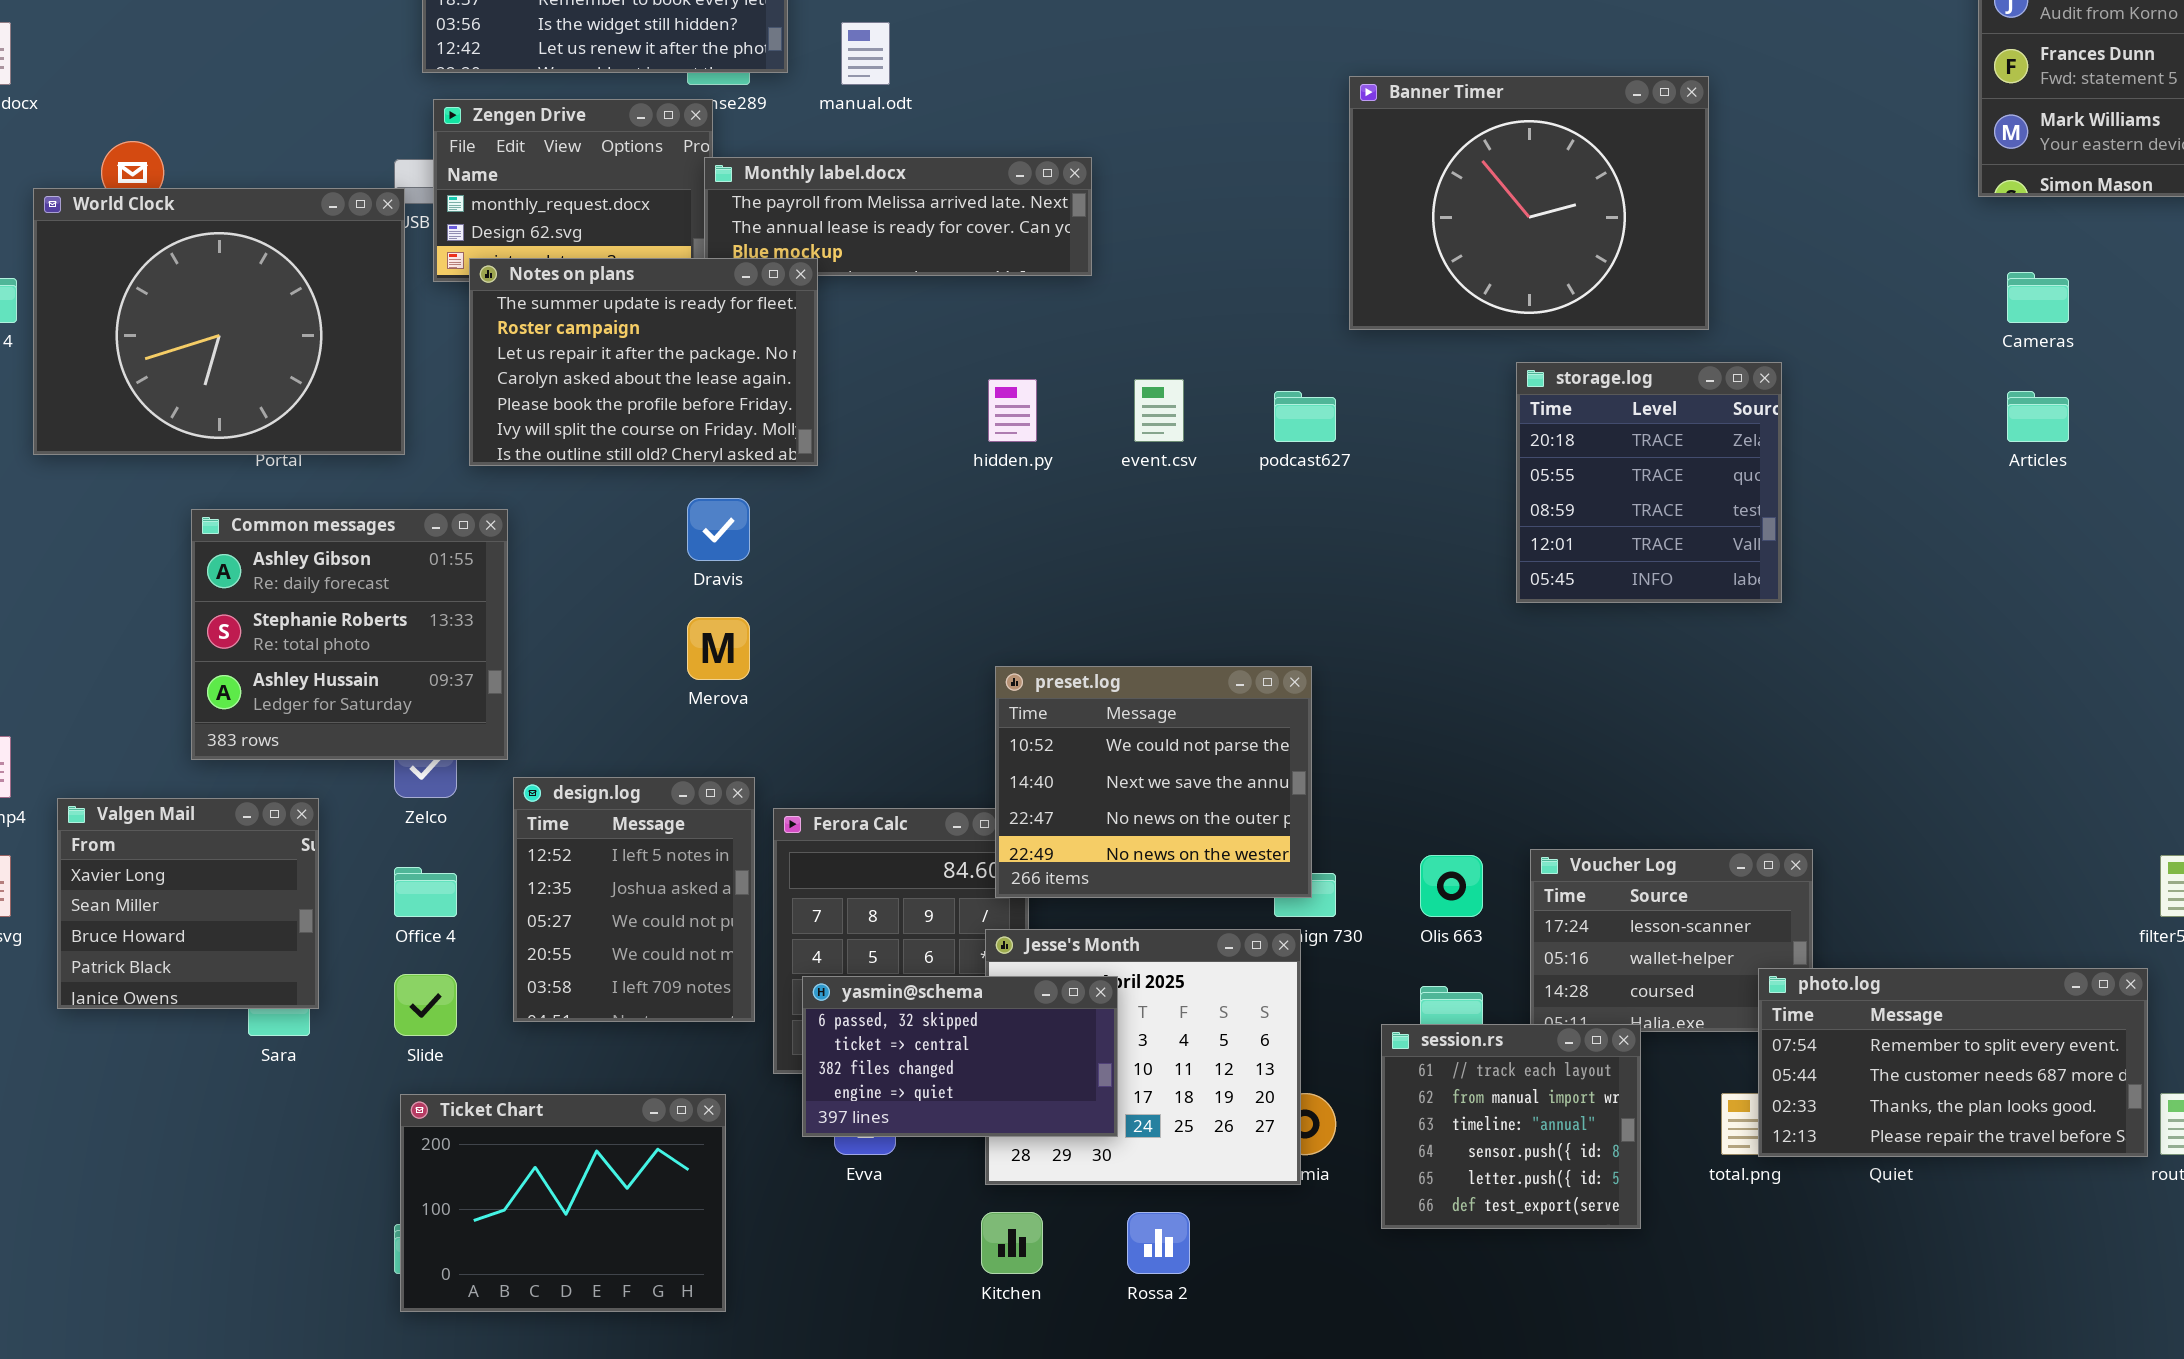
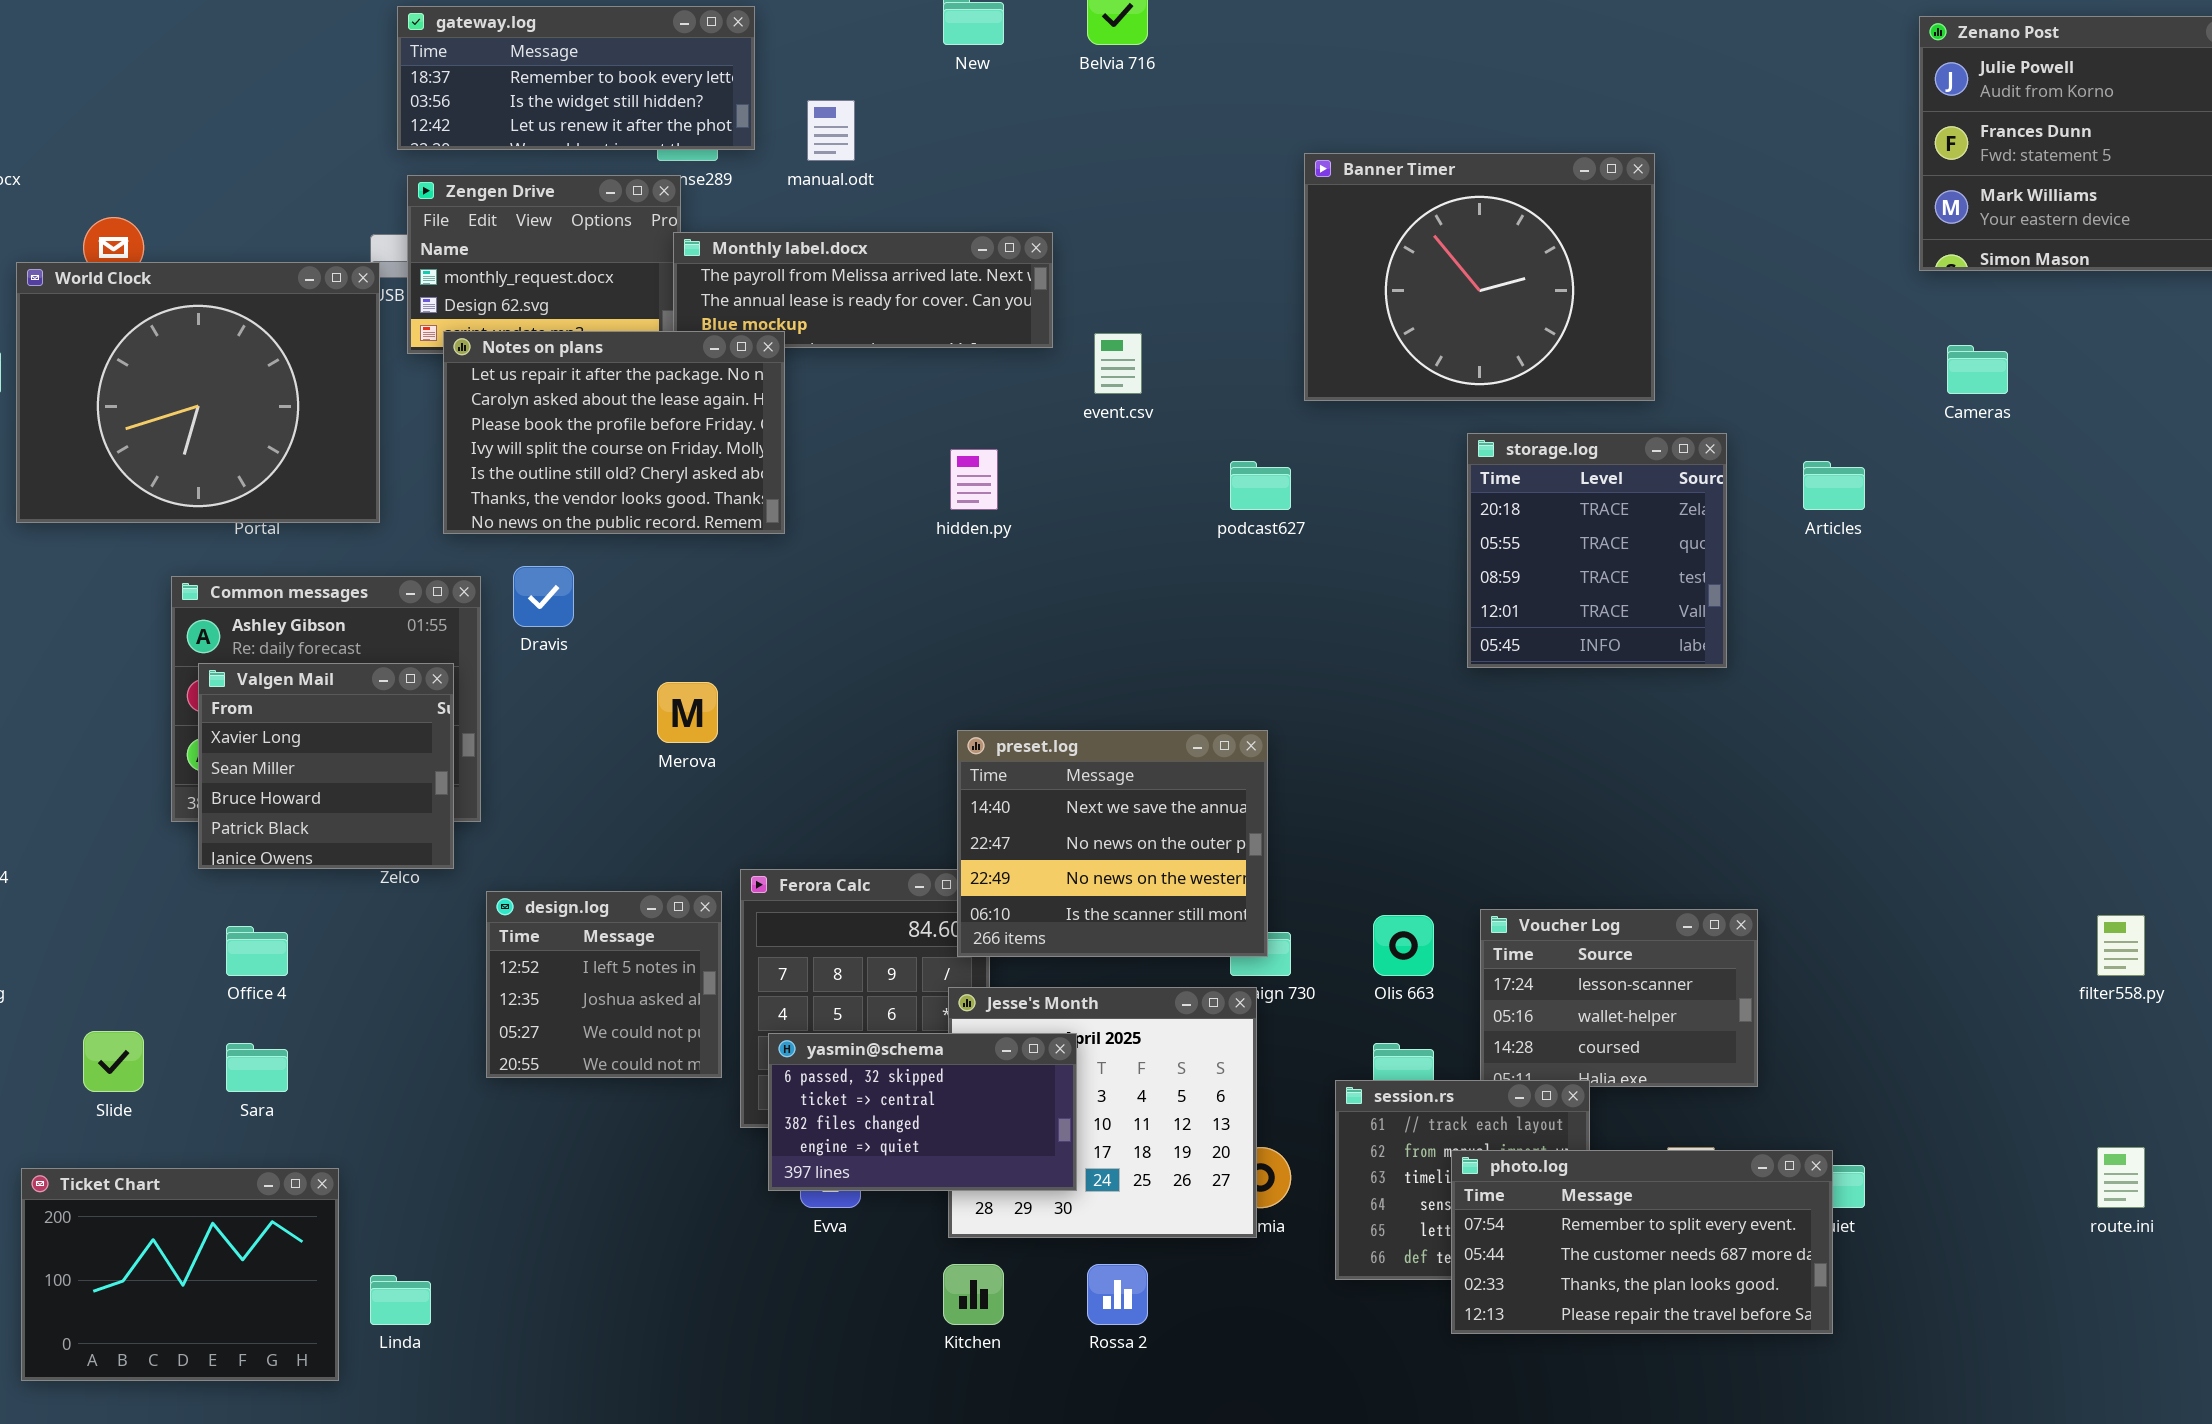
Notes on plans: [469,258,818,466] -> [443,331,785,534], scrolled down 2 rows
event.csv: [1134,379,1184,442] -> [1094,333,1142,394], moved
Articles: [2007,391,2069,442] -> [1803,461,1865,510], moved
Dravis: [687,498,750,561] -> [513,566,574,627], moved
preset.log: [995,666,1312,898] -> [957,730,1268,957], scrolled down 1 row
design.log: [513,777,755,1022] -> [486,891,722,1078], resized
Valgen Mail: [57,798,319,1009] -> [198,663,454,869], moved
Office 4: [394,867,457,917] -> [226,926,288,976], moved
photo.log: [1758,968,2148,1157] -> [1451,1150,1833,1334], moved
Slide: [394,974,457,1036] -> [83,1031,144,1092], moved
Ticket Chart: [400,1094,726,1312] -> [21,1168,339,1381], moved

